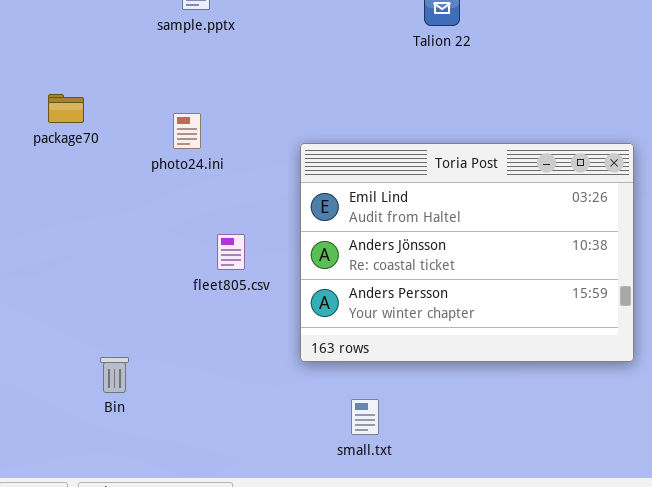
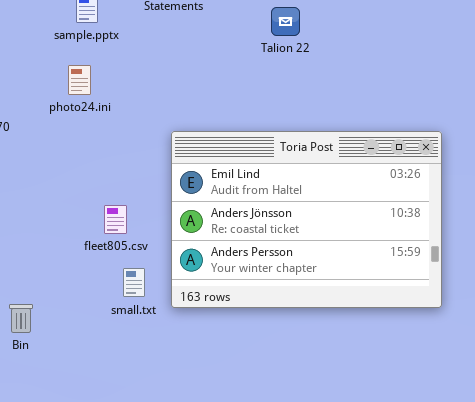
photo24.ini: [173,113,201,149] -> [68,65,91,95], moved
small.txt: [351,399,379,435] -> [123,268,145,297], moved

